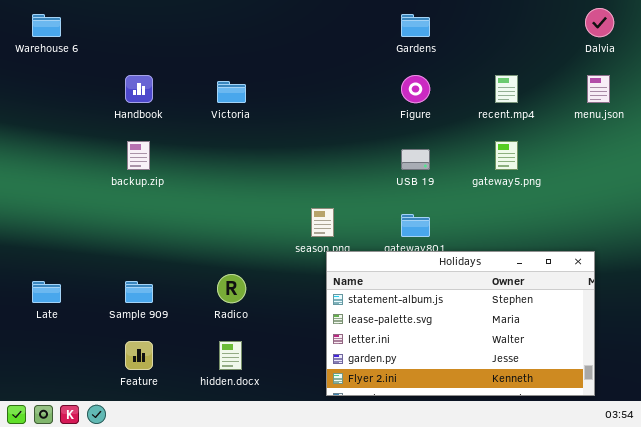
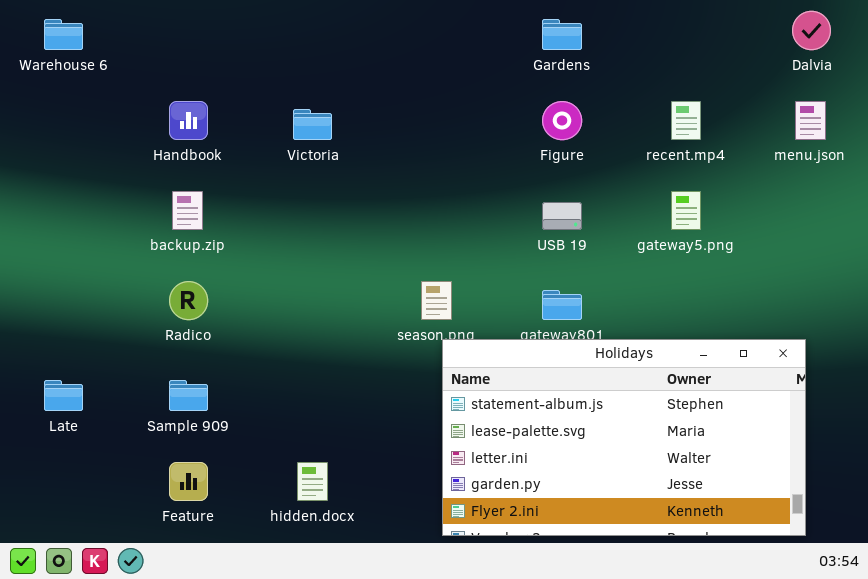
Radico: [217,274,246,303] -> [169,281,208,320], moved

